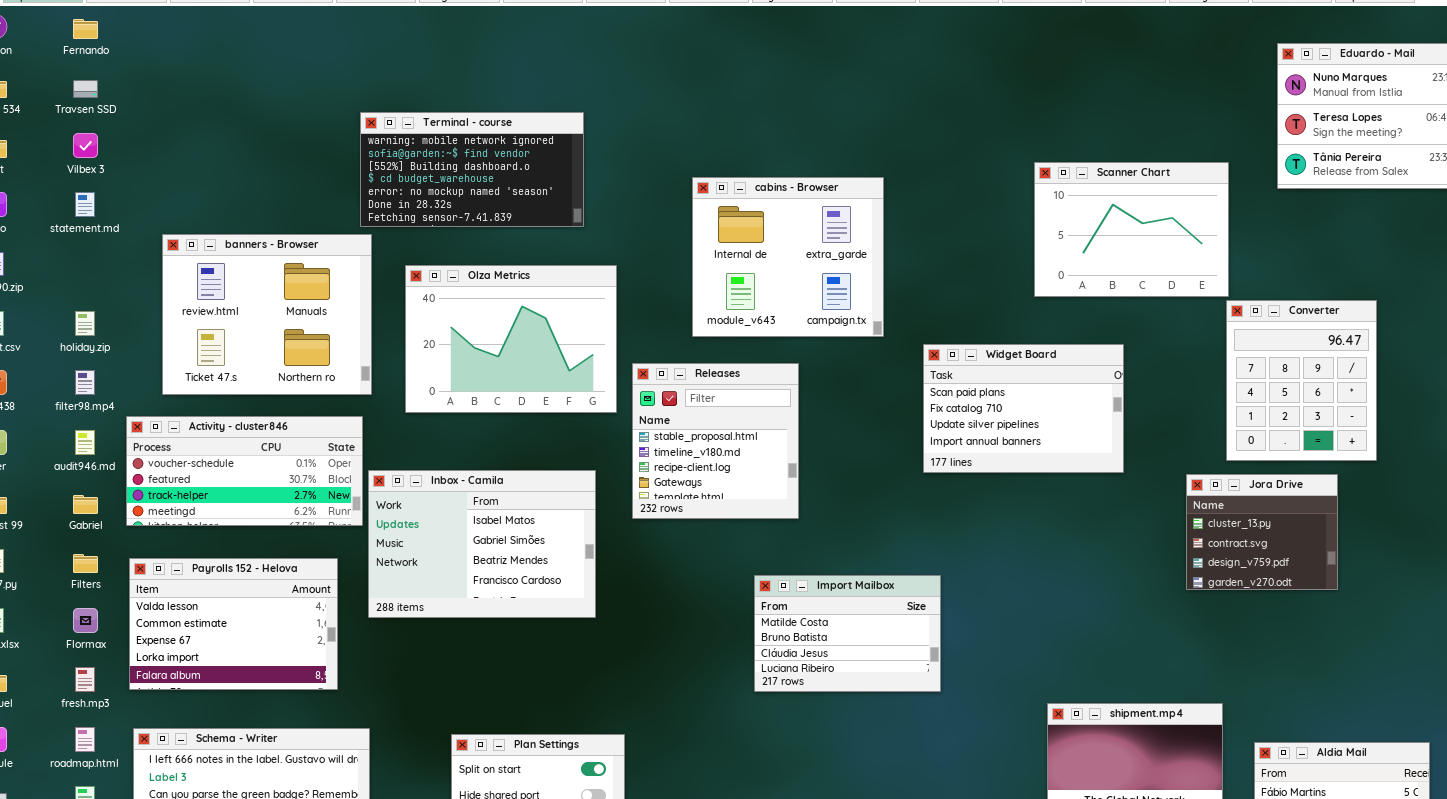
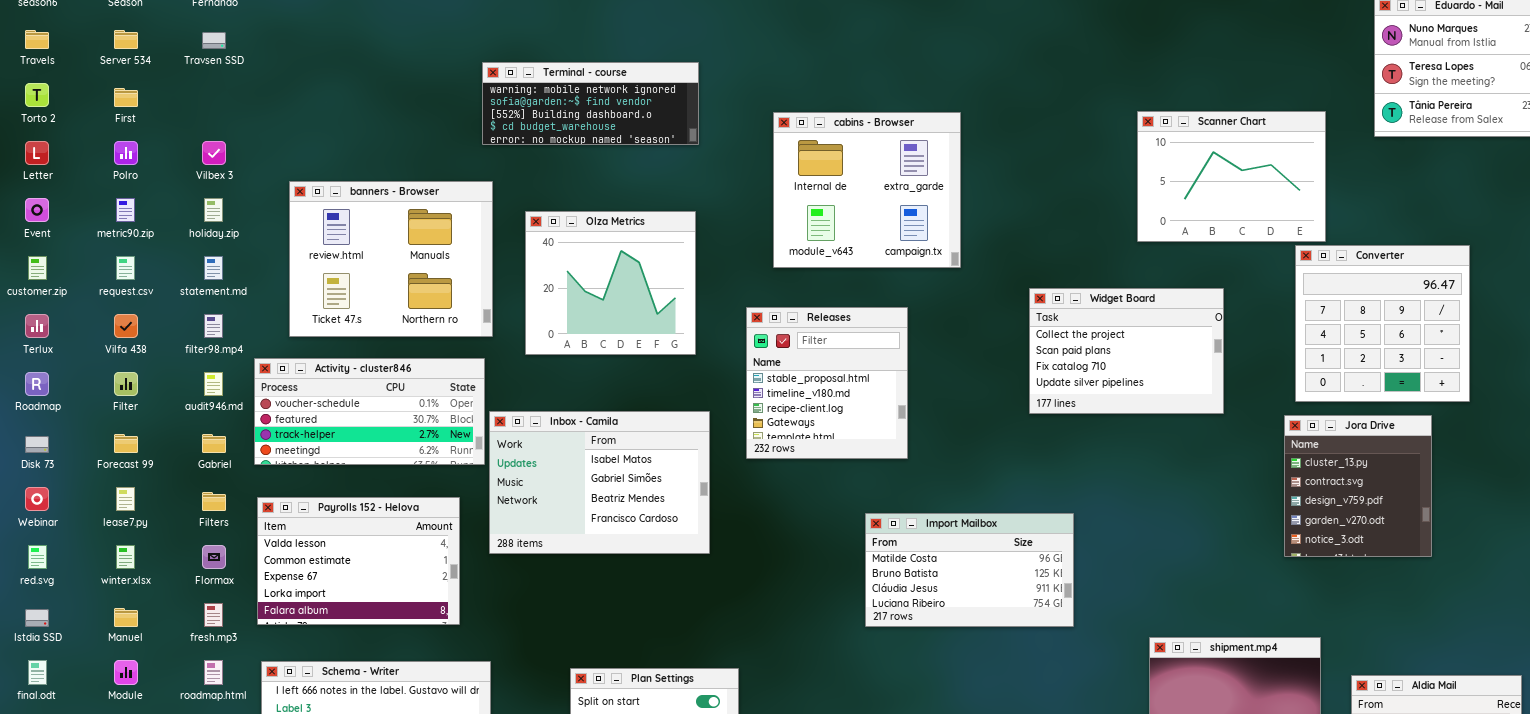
Terminal - course: [360,112,584,227] -> [482,62,699,145], resized
Vilbex 3: [73,133,98,158] -> [202,141,226,165], moved
cabins - Browser: [692,177,884,337] -> [773,112,961,268], moved
statement.md: [75,192,95,217] -> [204,256,223,280], moved
Olza Metrics: [405,265,617,413] -> [525,211,696,355], resized
Converter: [1226,300,1377,461] -> [1295,245,1470,402], resized
holiday.zip: [75,311,95,336] -> [204,198,223,222], moved
Widget Board: [923,344,1124,473] -> [1029,288,1224,414], scrolled up 1 row
Jora Drive: [1186,474,1338,590] -> [1284,415,1432,557], resized
Import Mailbox: [754,575,941,692] -> [865,513,1074,627], resized

